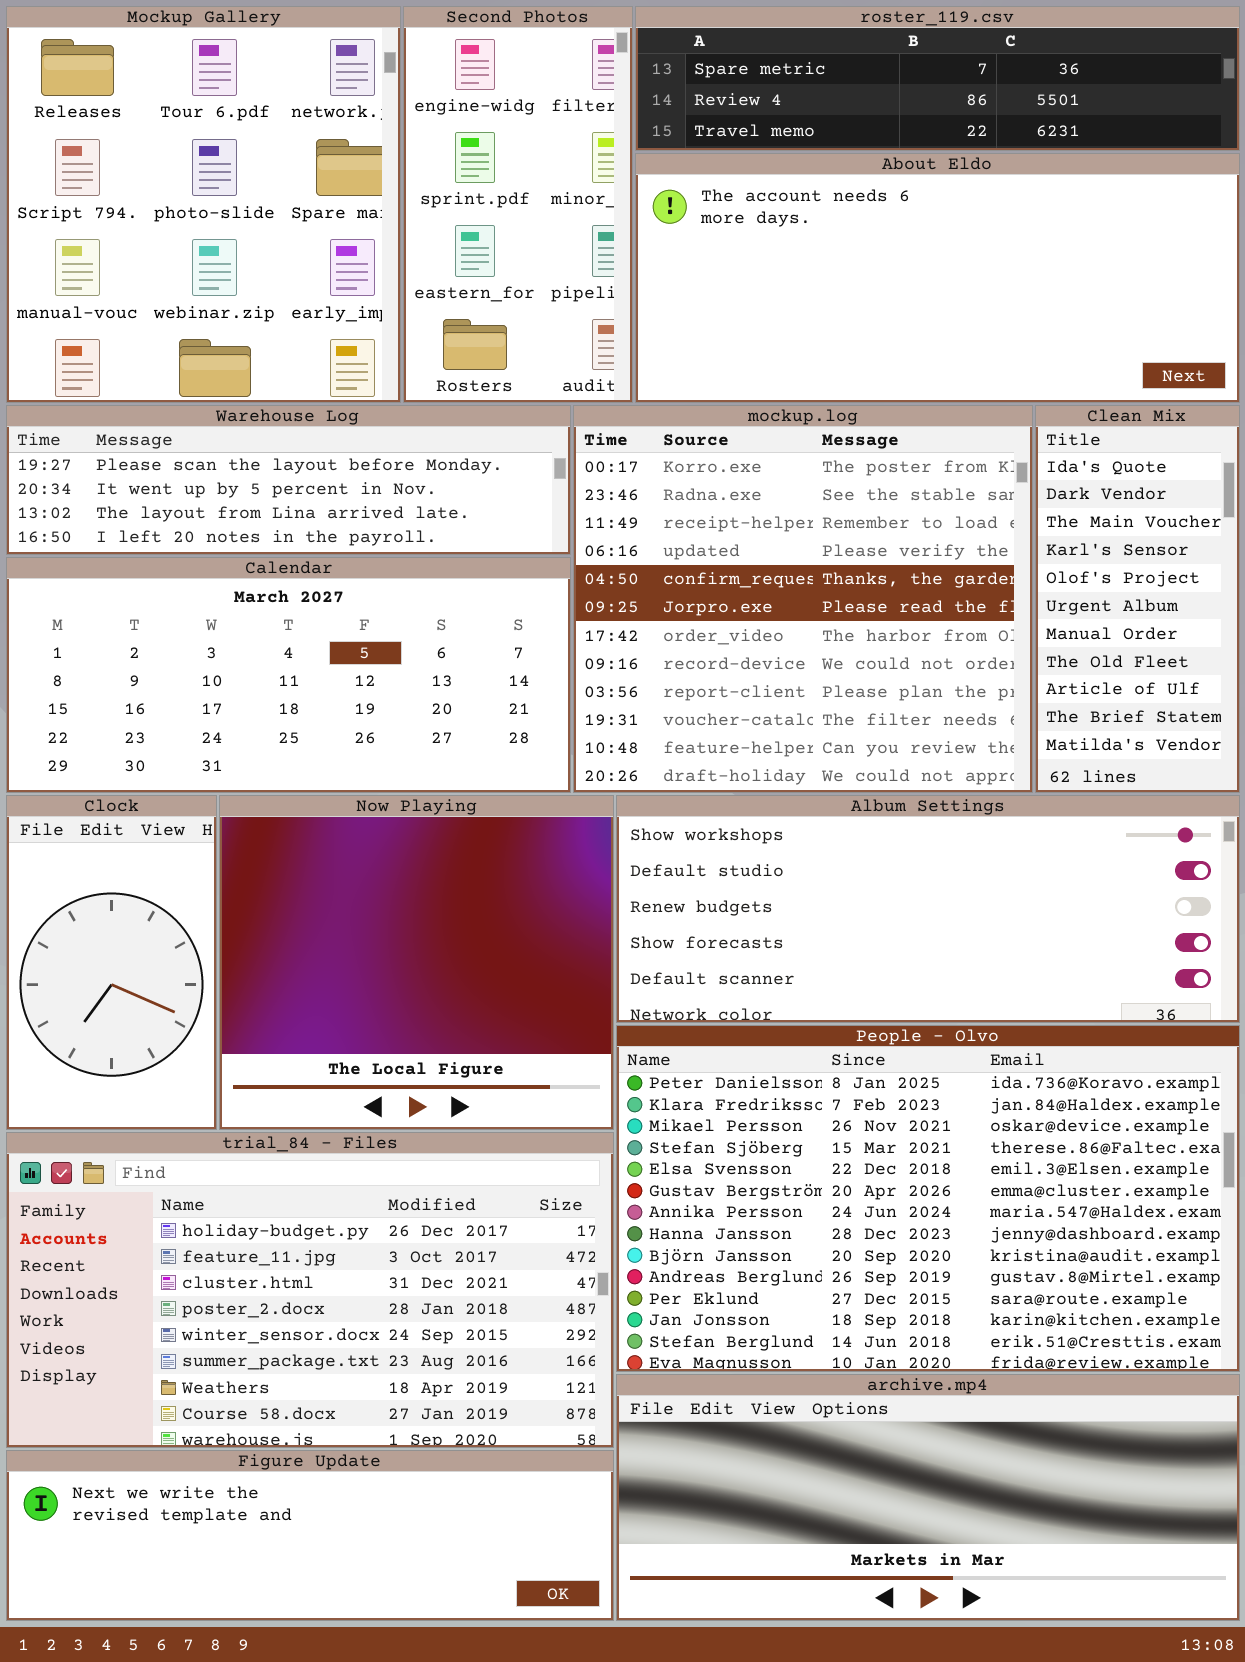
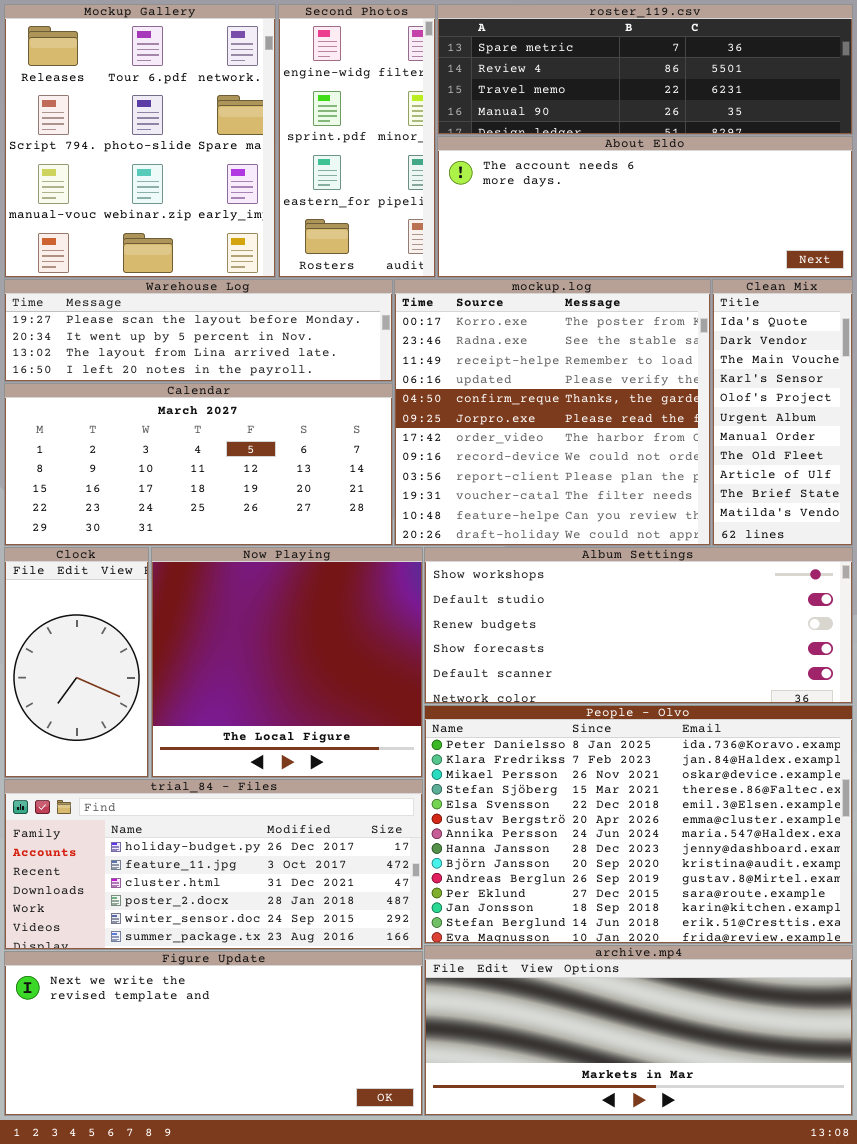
roster_119.csv: [635,6,1240,151] -> [437,4,853,135], resized
About Eldo: [635,153,1240,403] -> [437,136,853,278], resized
trial_84 - Files: [6,1132,614,1448] -> [4,779,423,950], resized
Figure Update: [6,1450,614,1621] -> [4,951,423,1116], resized

